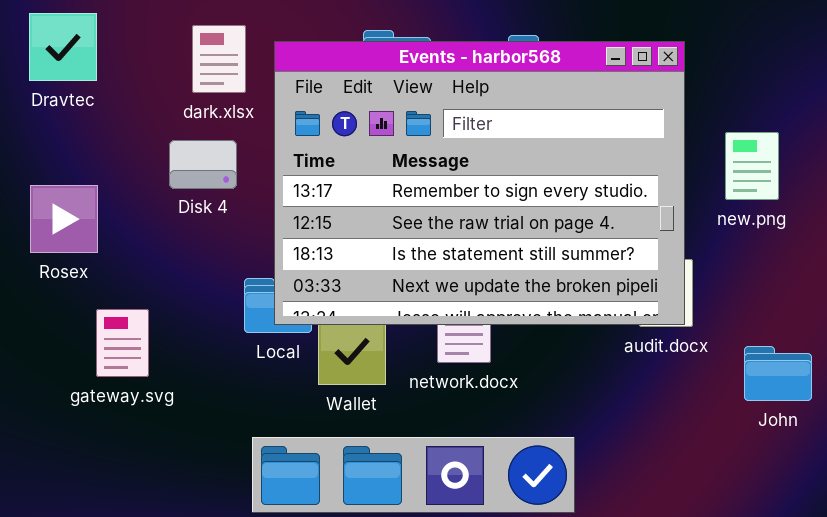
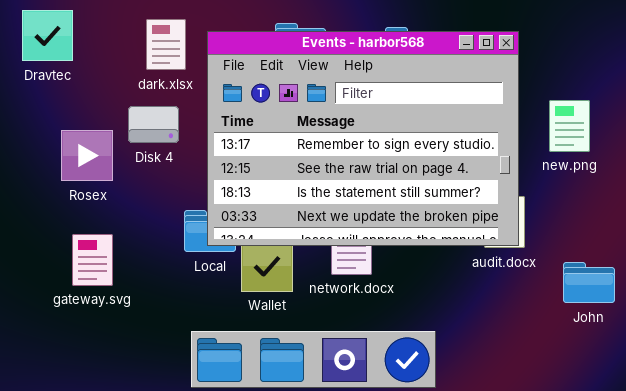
Rosex: [30,185,98,253] -> [61,130,113,181], moved

